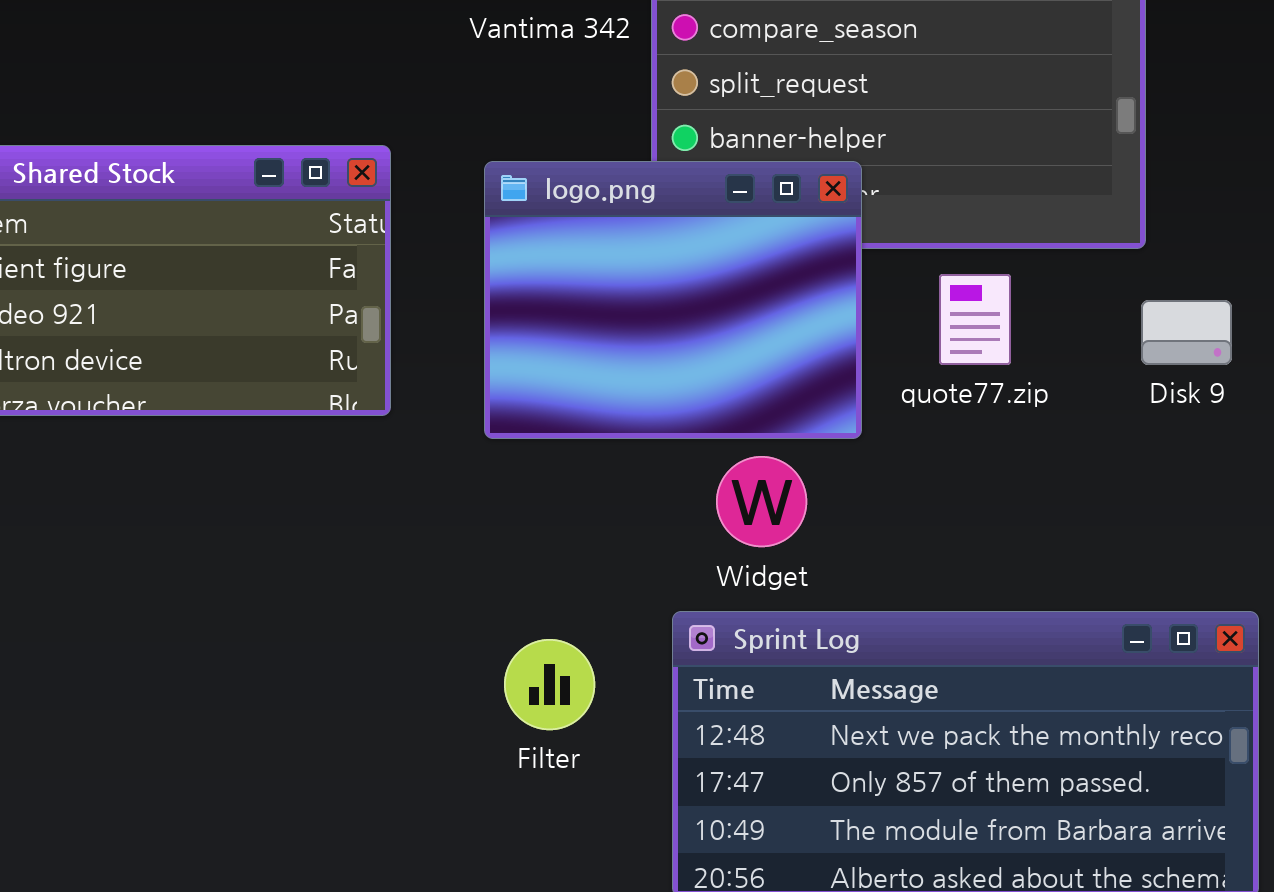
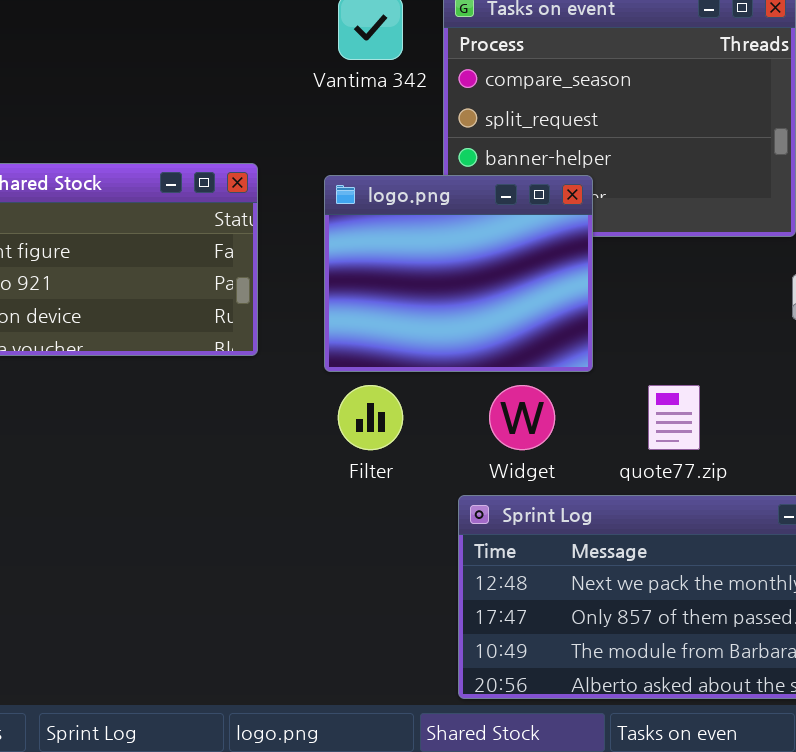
quote77.zip: [939,274,1011,365] -> [648,385,700,450], moved
Filter: [504,639,595,730] -> [338,385,403,450], moved

